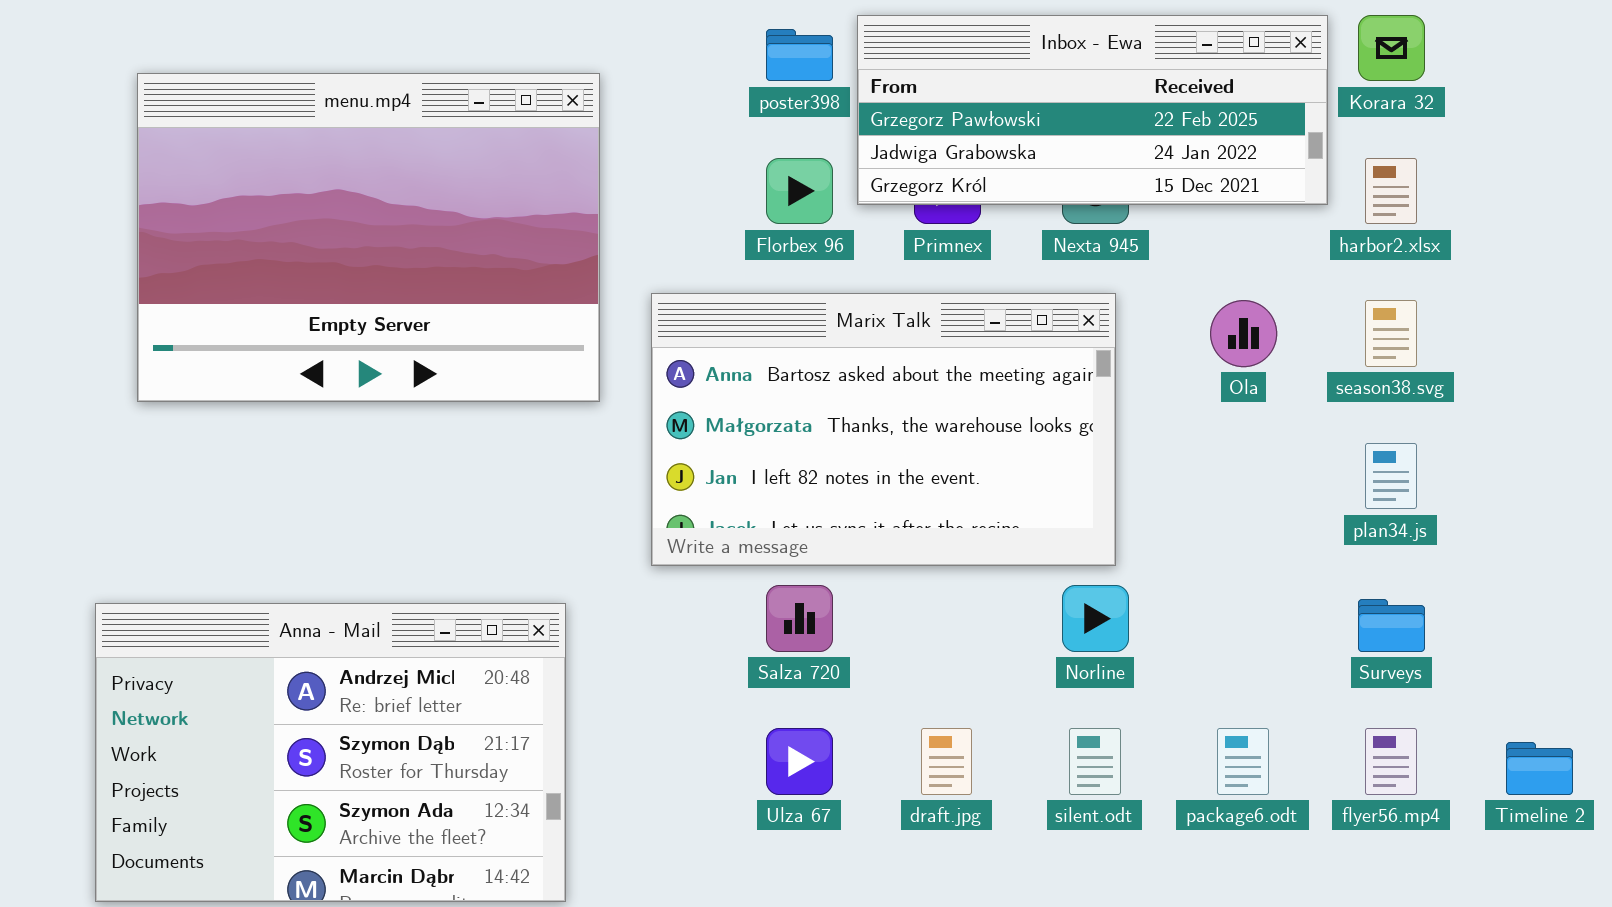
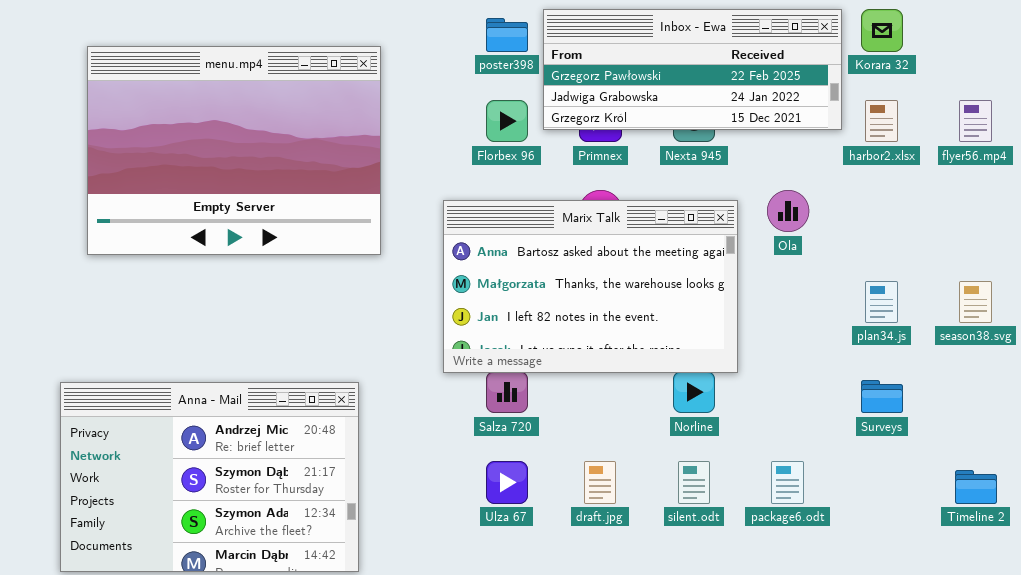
Marix Talk: [651,293,1116,566] -> [443,200,738,373], moved
season38.svg: [1365,300,1417,367] -> [959,281,992,323], moved
flyer56.mp4: [1365,728,1417,795] -> [959,100,992,142], moved

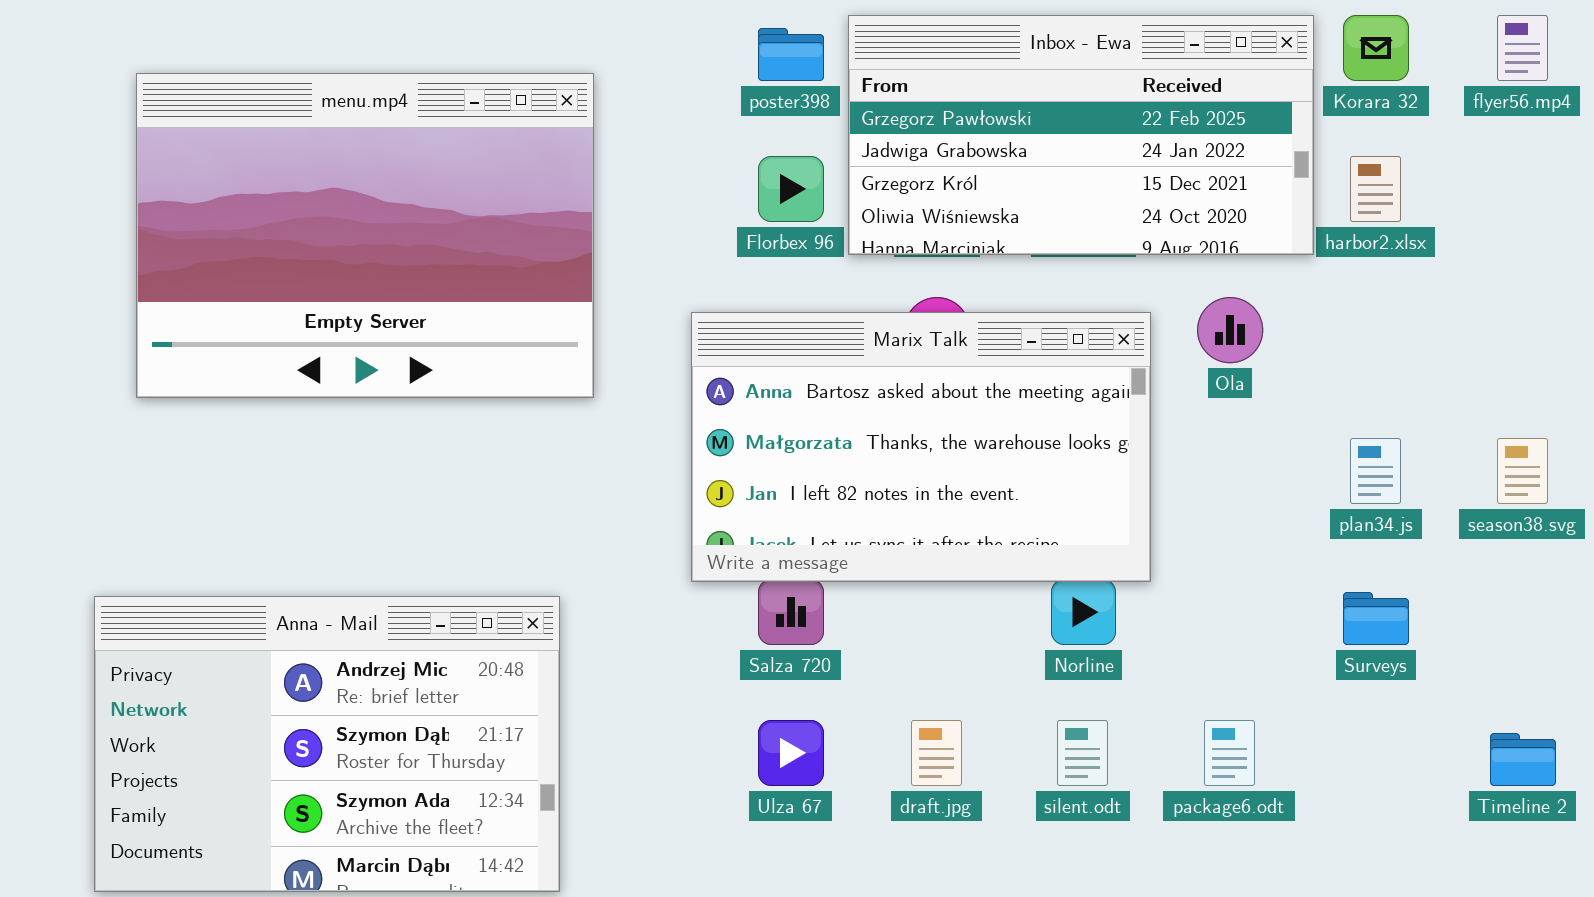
Inbox - Ewa: [543,9,842,130] -> [848,15,1314,255], resized
flyer56.mp4: [959,100,992,142] -> [1497,15,1548,81], moved

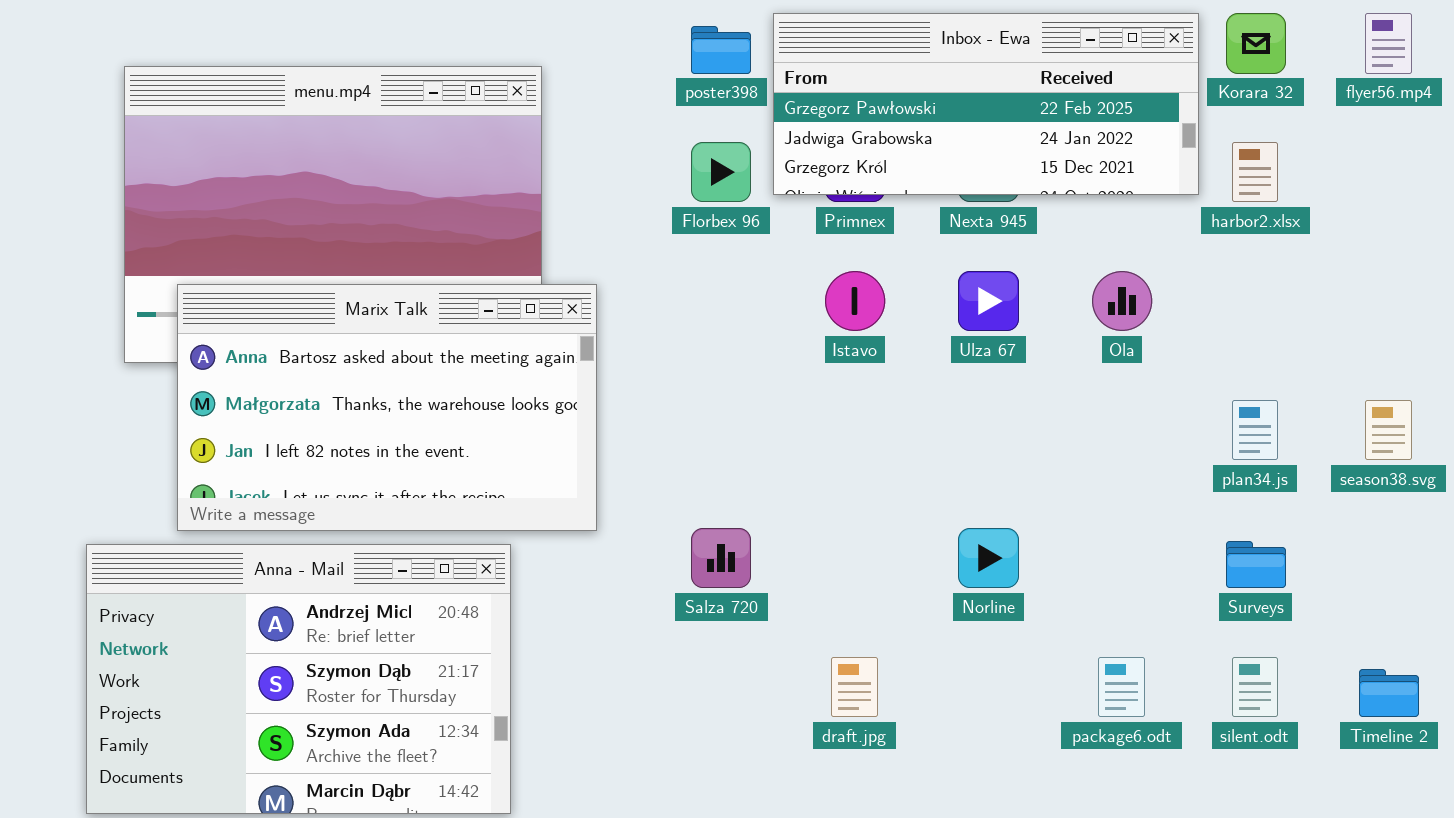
Inbox - Ewa: [848,15,1314,255] -> [773,13,1199,195], resized
Marix Talk: [691,312,1151,582] -> [177,284,597,531], moved
Ulza 67: [758,720,824,786] -> [958,271,1019,331], moved
silent.odt: [1057,720,1108,786] -> [1232,657,1278,717], moved

